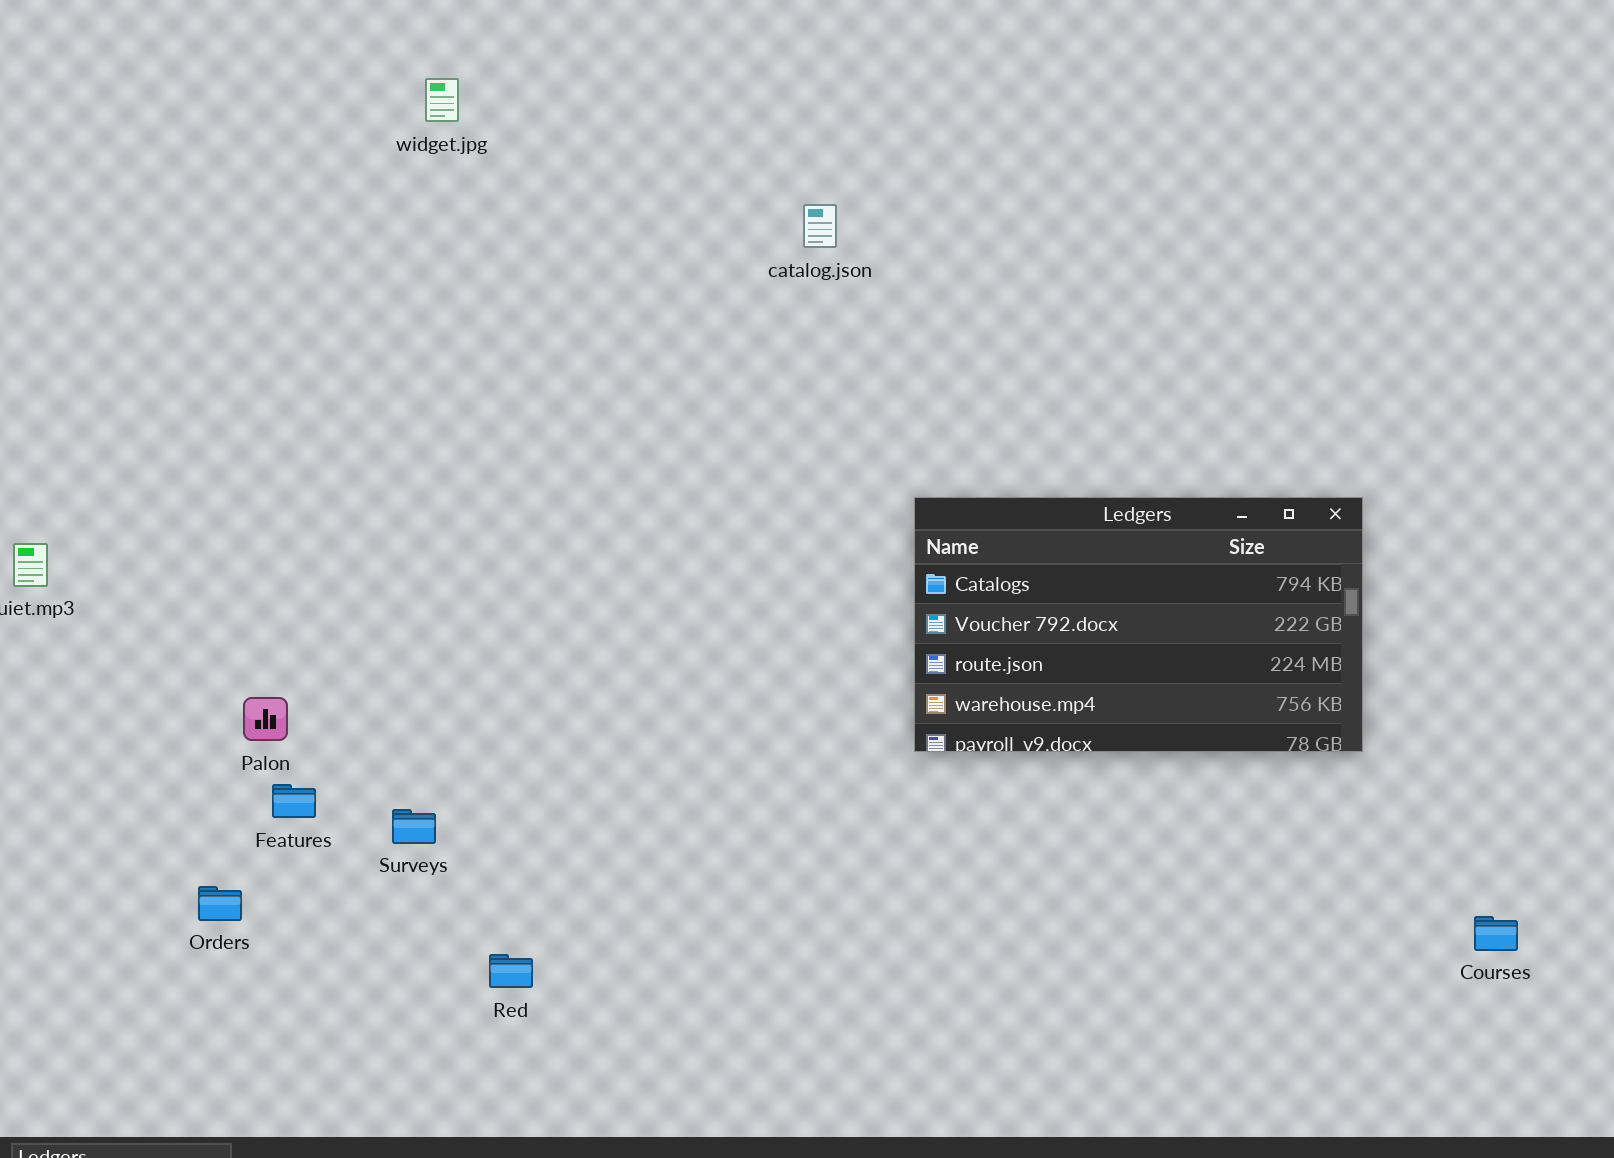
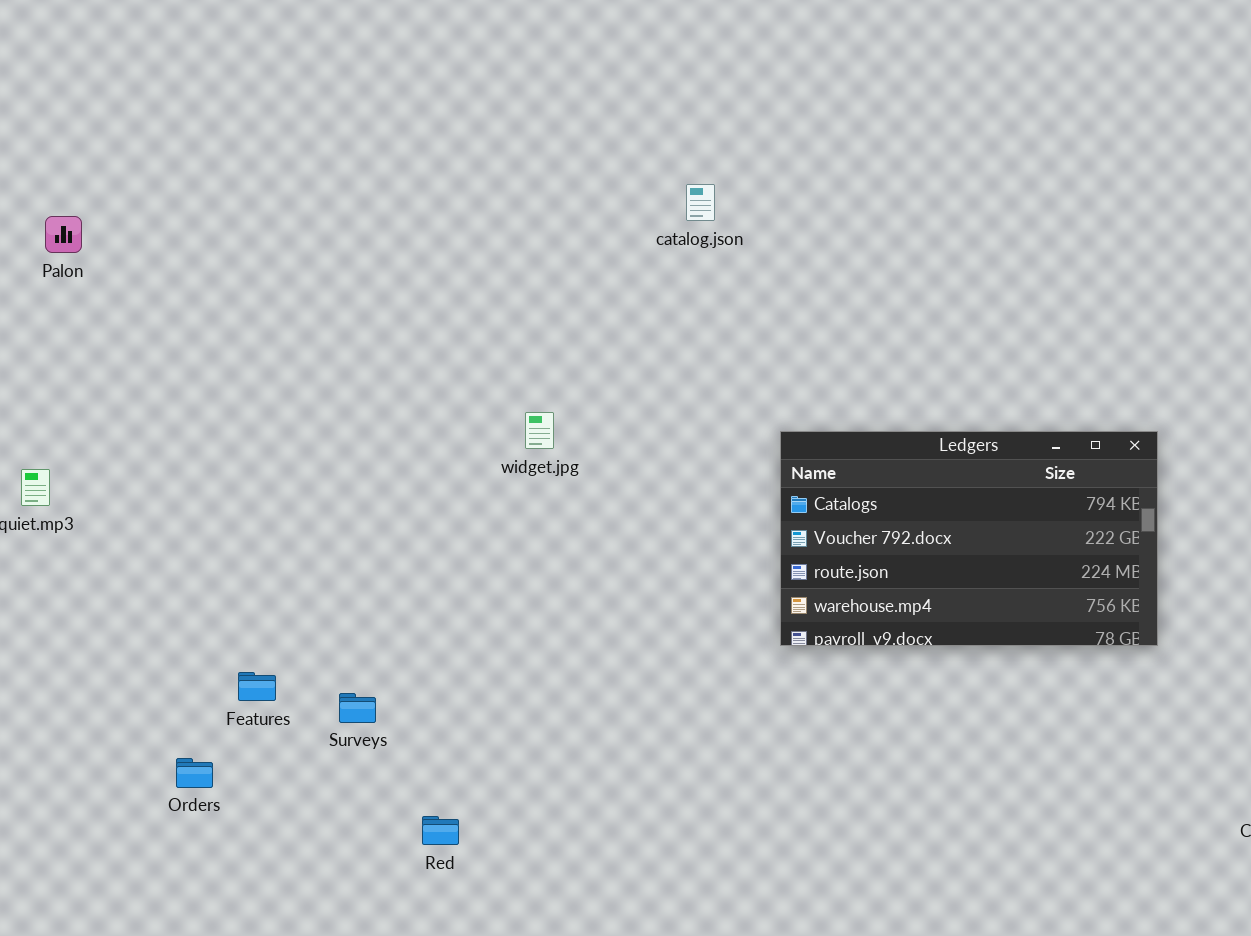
widget.jpg: [425,78,459,122] -> [525,412,554,449], moved
Palon: [243,697,288,741] -> [45,216,82,253], moved

